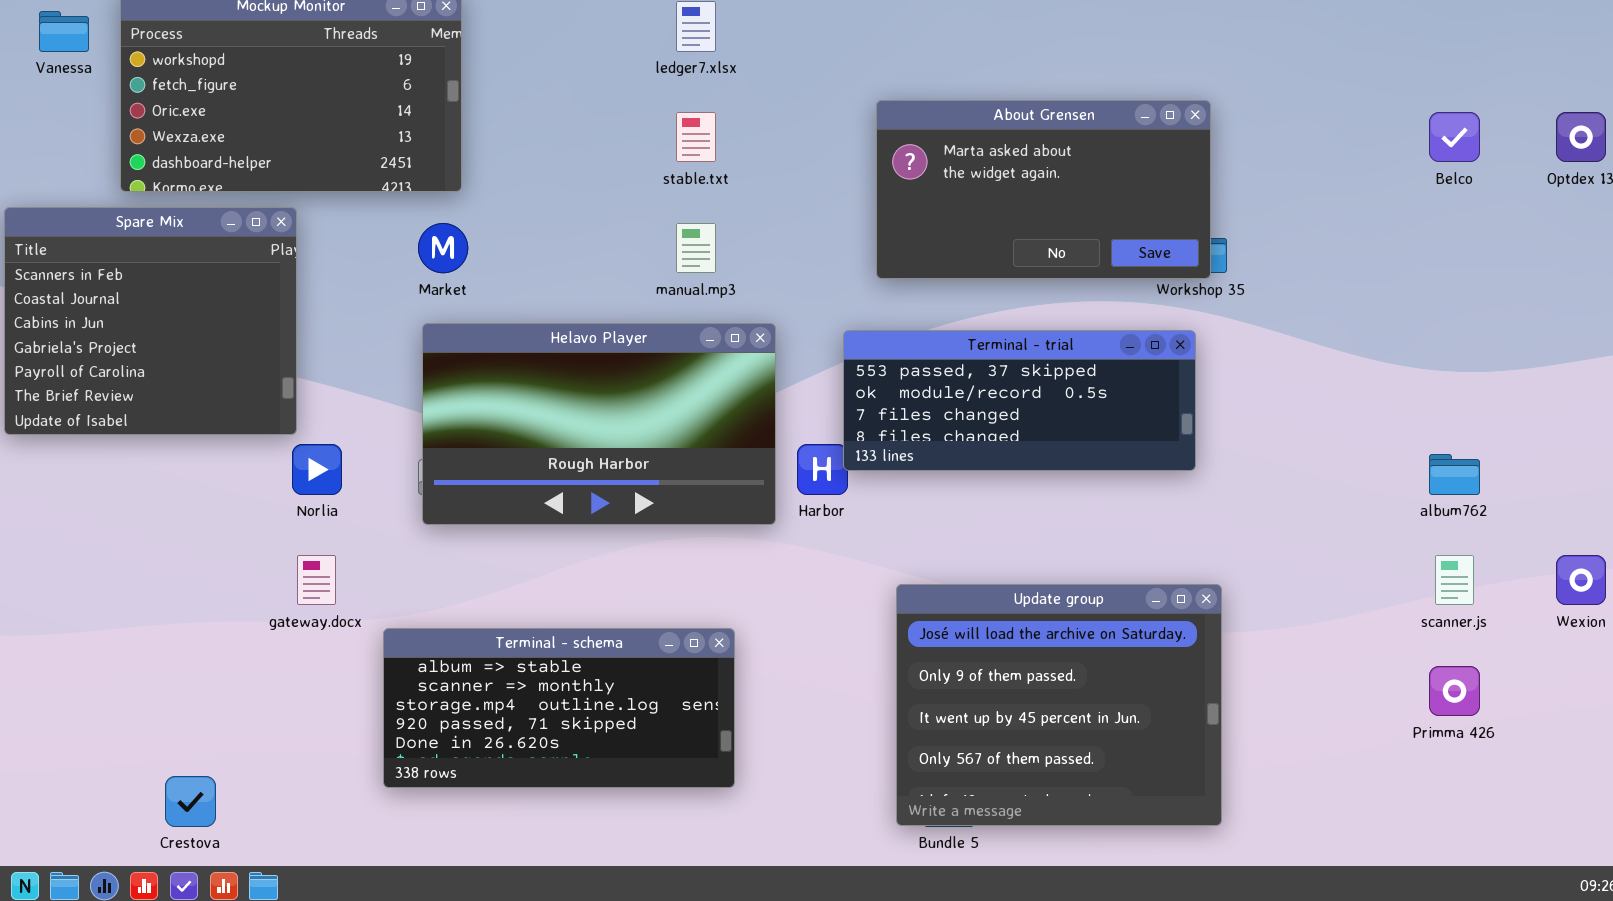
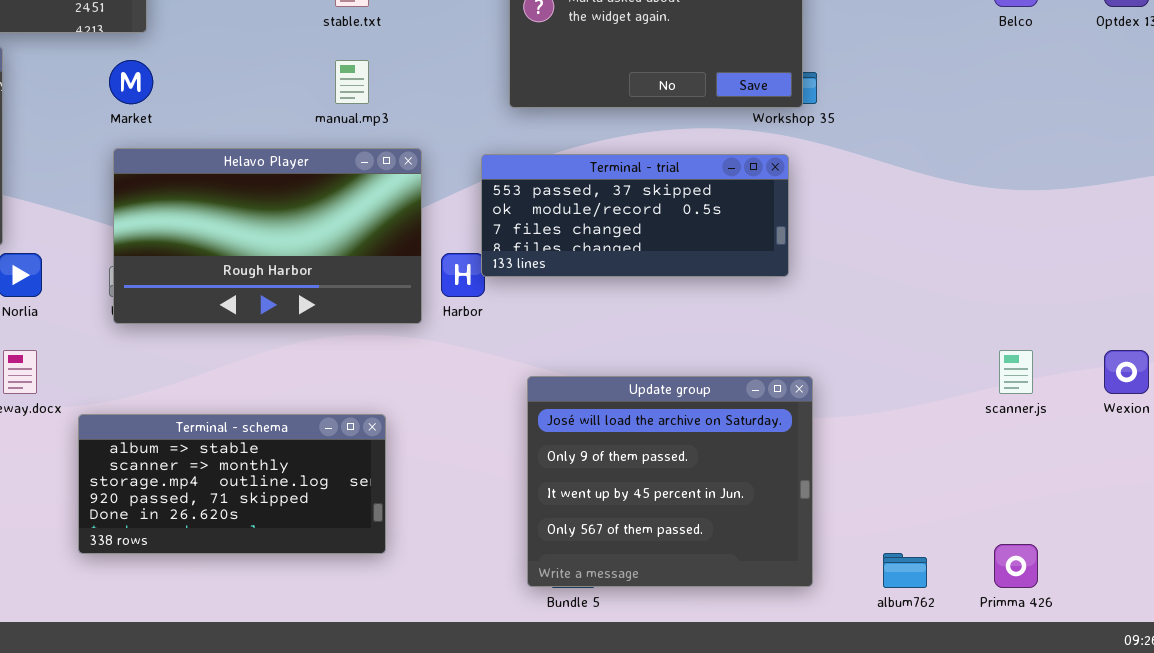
album762: [1429,454,1480,495] -> [883,553,927,588], moved
Primma 426: [1429,666,1480,716] -> [994,544,1038,588], moved

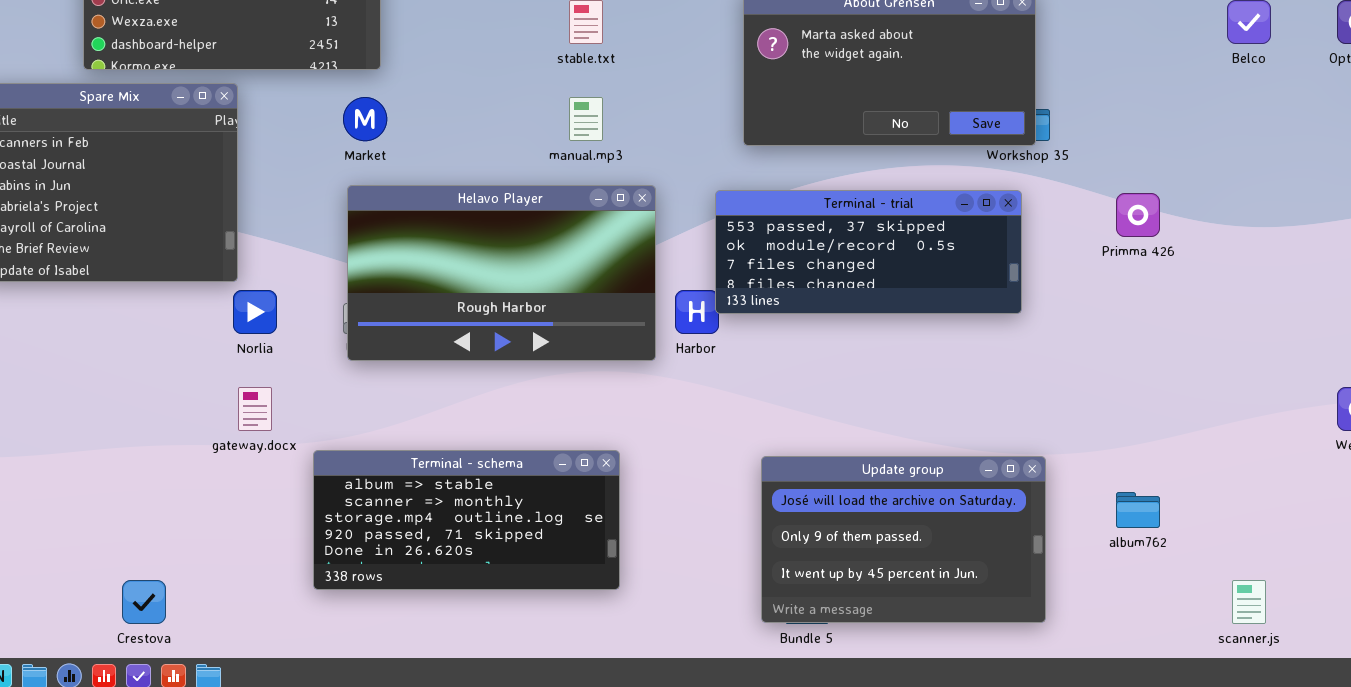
scanner.js: [999,350,1033,394] -> [1232,580,1266,624], moved
Update group: [527,376,813,587] -> [761,456,1046,623], resized
Primma 426: [994,544,1038,588] -> [1116,193,1160,237], moved
album762: [883,553,927,588] -> [1116,492,1160,528], moved

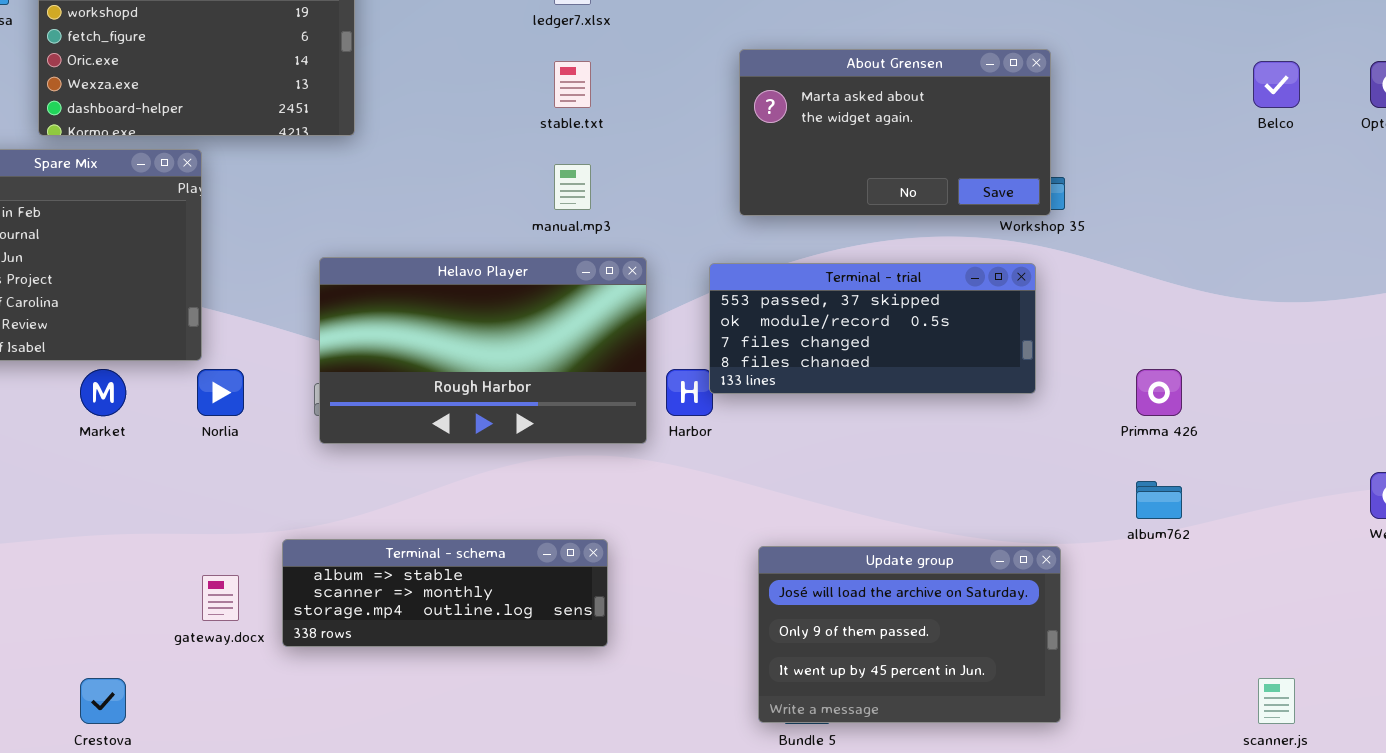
Market: [343,97,387,141] -> [80,369,126,416], moved
Primma 426: [1116,193,1160,237] -> [1136,369,1182,416], moved
gateway.docx: [238,387,272,431] -> [202,575,239,621], moved
Terminal - schema: [313,450,620,590] -> [282,539,608,647], resized
album762: [1116,492,1160,528] -> [1136,481,1182,519], moved

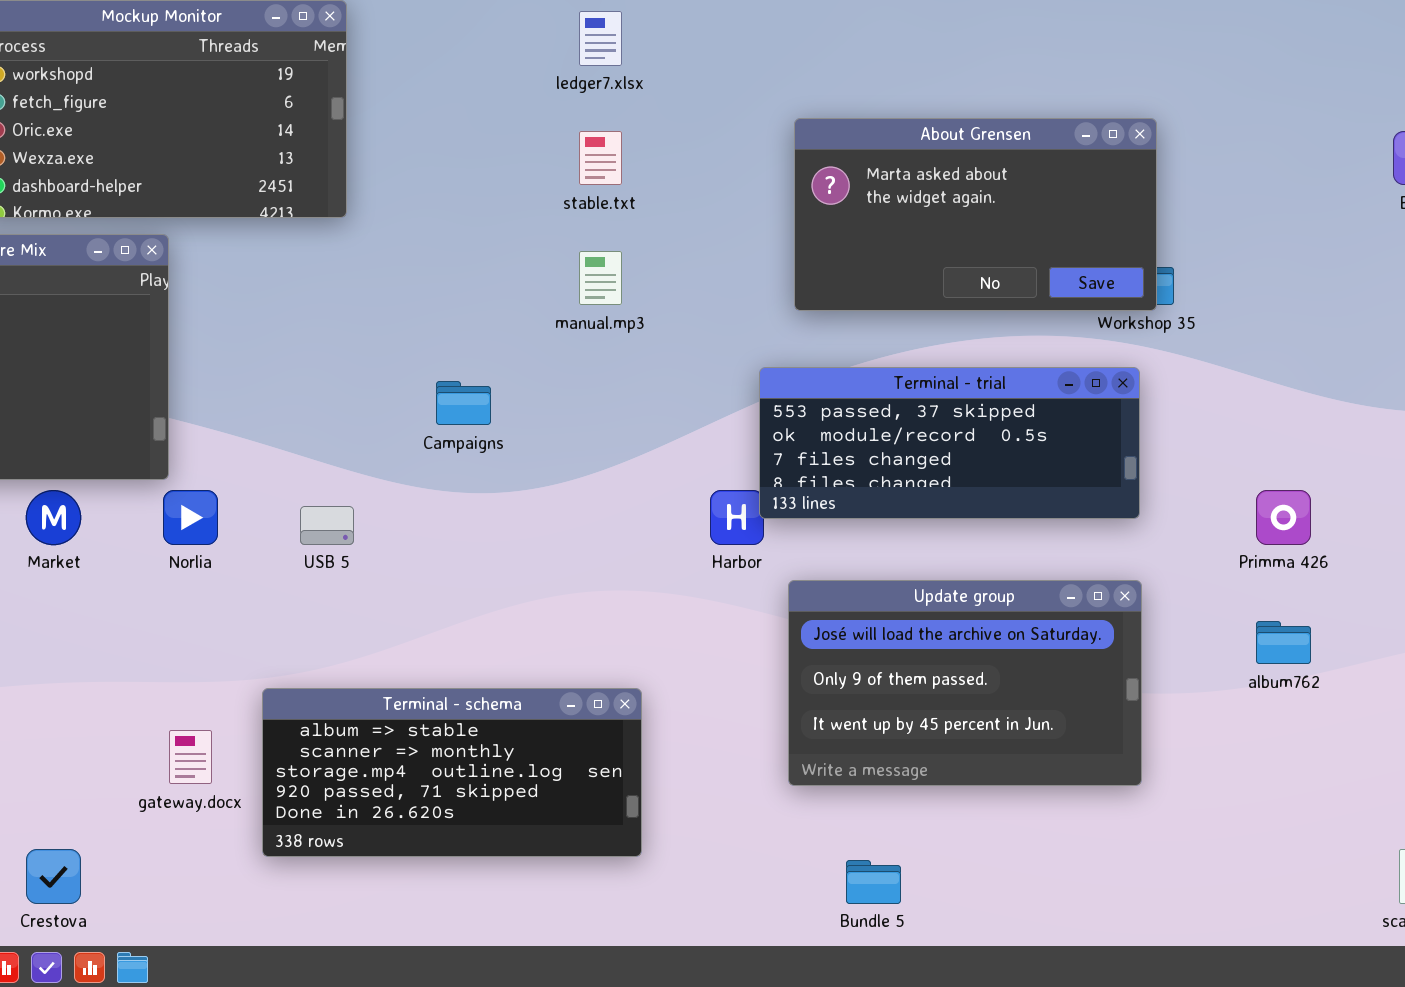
Helavo Player: [319,257,647,444] -> none, closed
Terminal - schema: [282,539,608,647] -> [262,688,642,857], resized
Update group: [758,546,1061,723] -> [788,580,1142,786], moved

